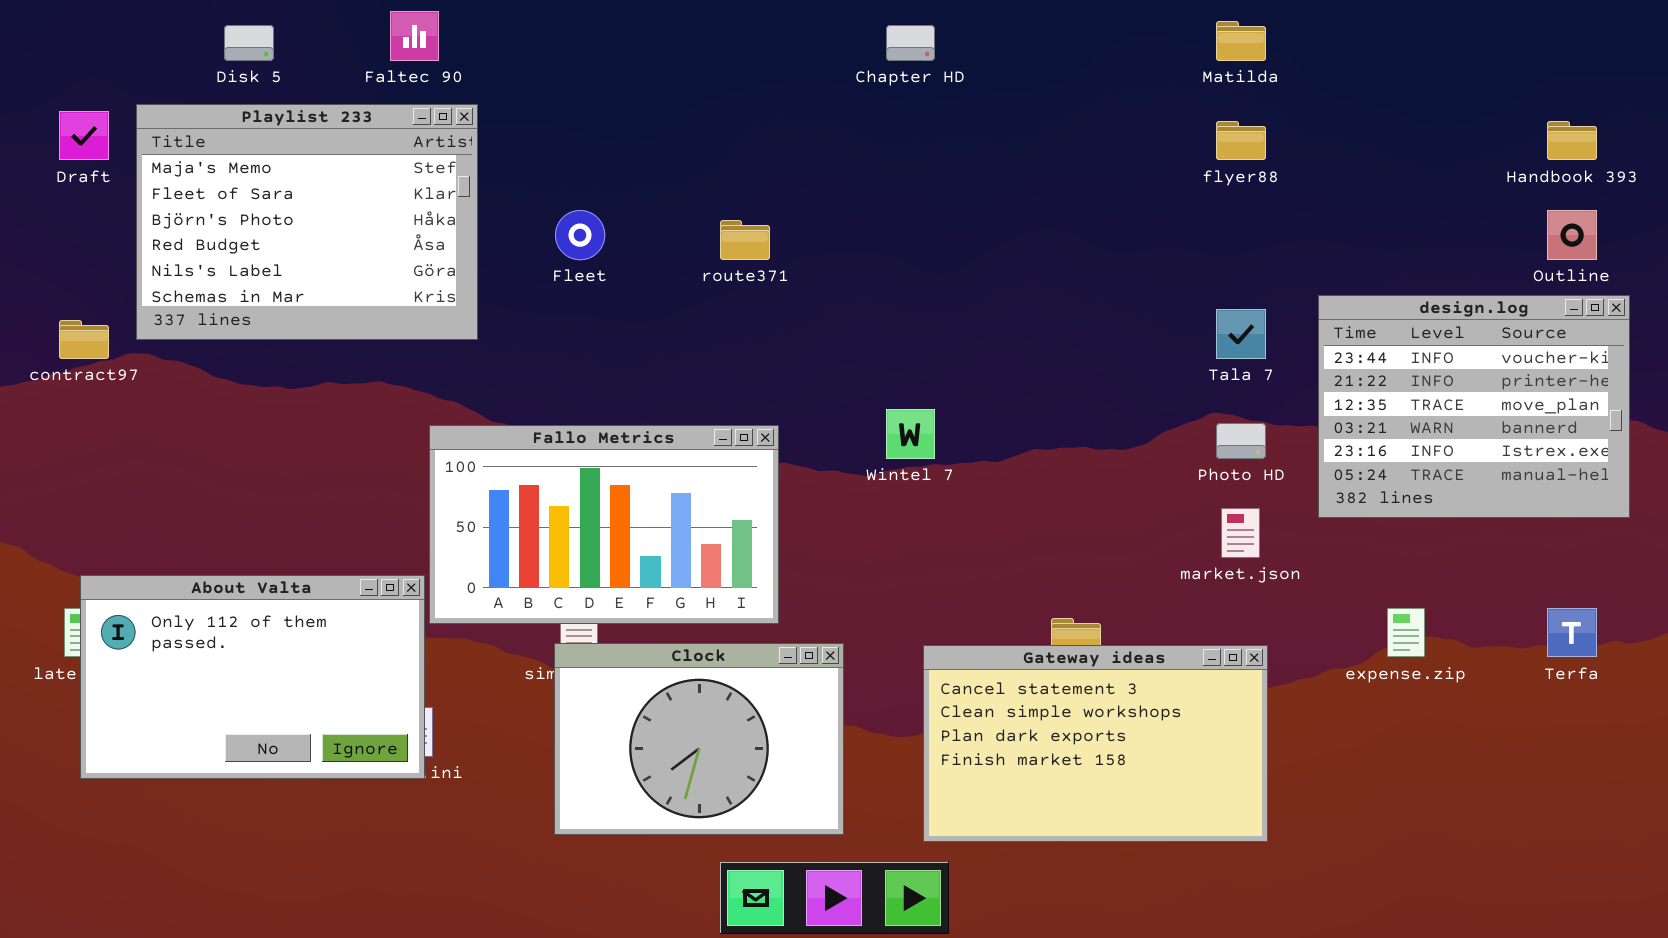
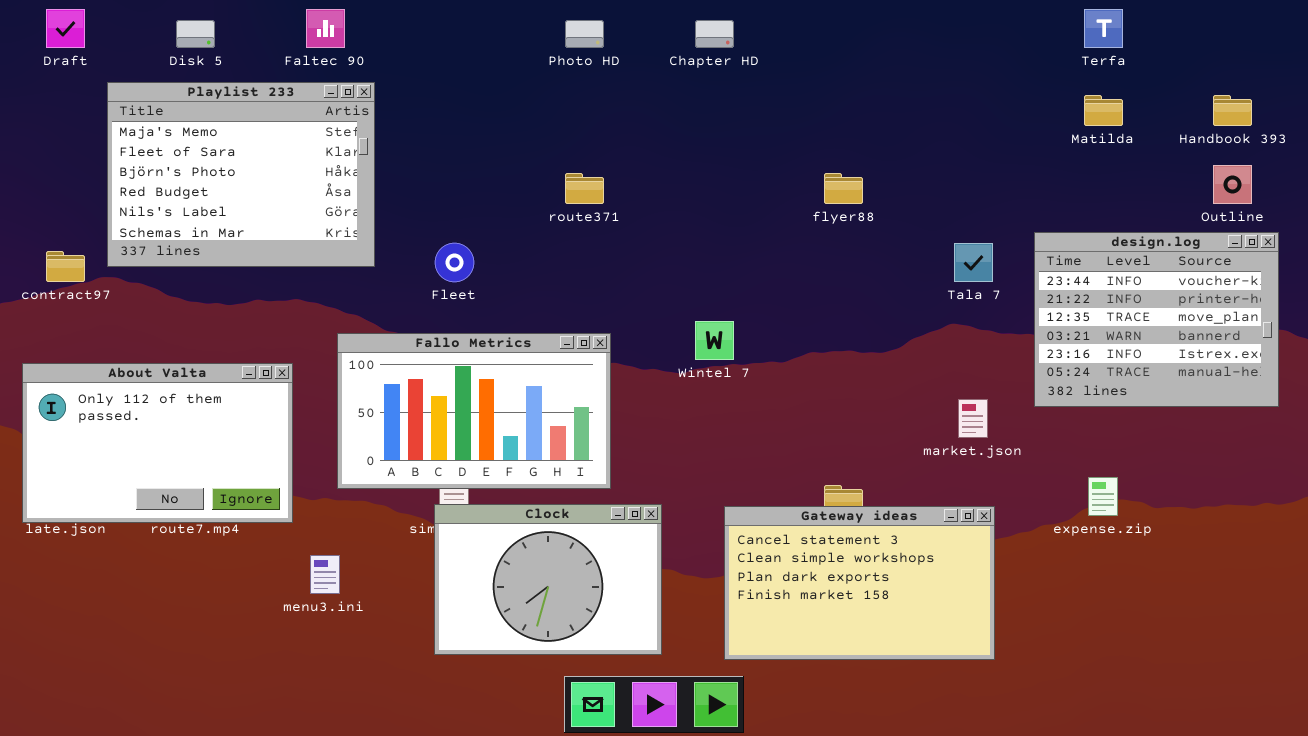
Matilda: [1216,21,1266,61] -> [1084,95,1123,126], moved
Draft: [59,111,109,160] -> [46,9,85,48], moved
flyer88: [1216,121,1266,160] -> [824,173,863,204], moved
Fleet: [555,210,605,260] -> [435,243,474,282], moved
Photo HD: [1216,423,1266,459] -> [565,20,604,48], moved
About Valta: [80,575,425,779] -> [22,363,293,523], moved
Terfa: [1547,608,1597,657] -> [1084,9,1123,48], moved

